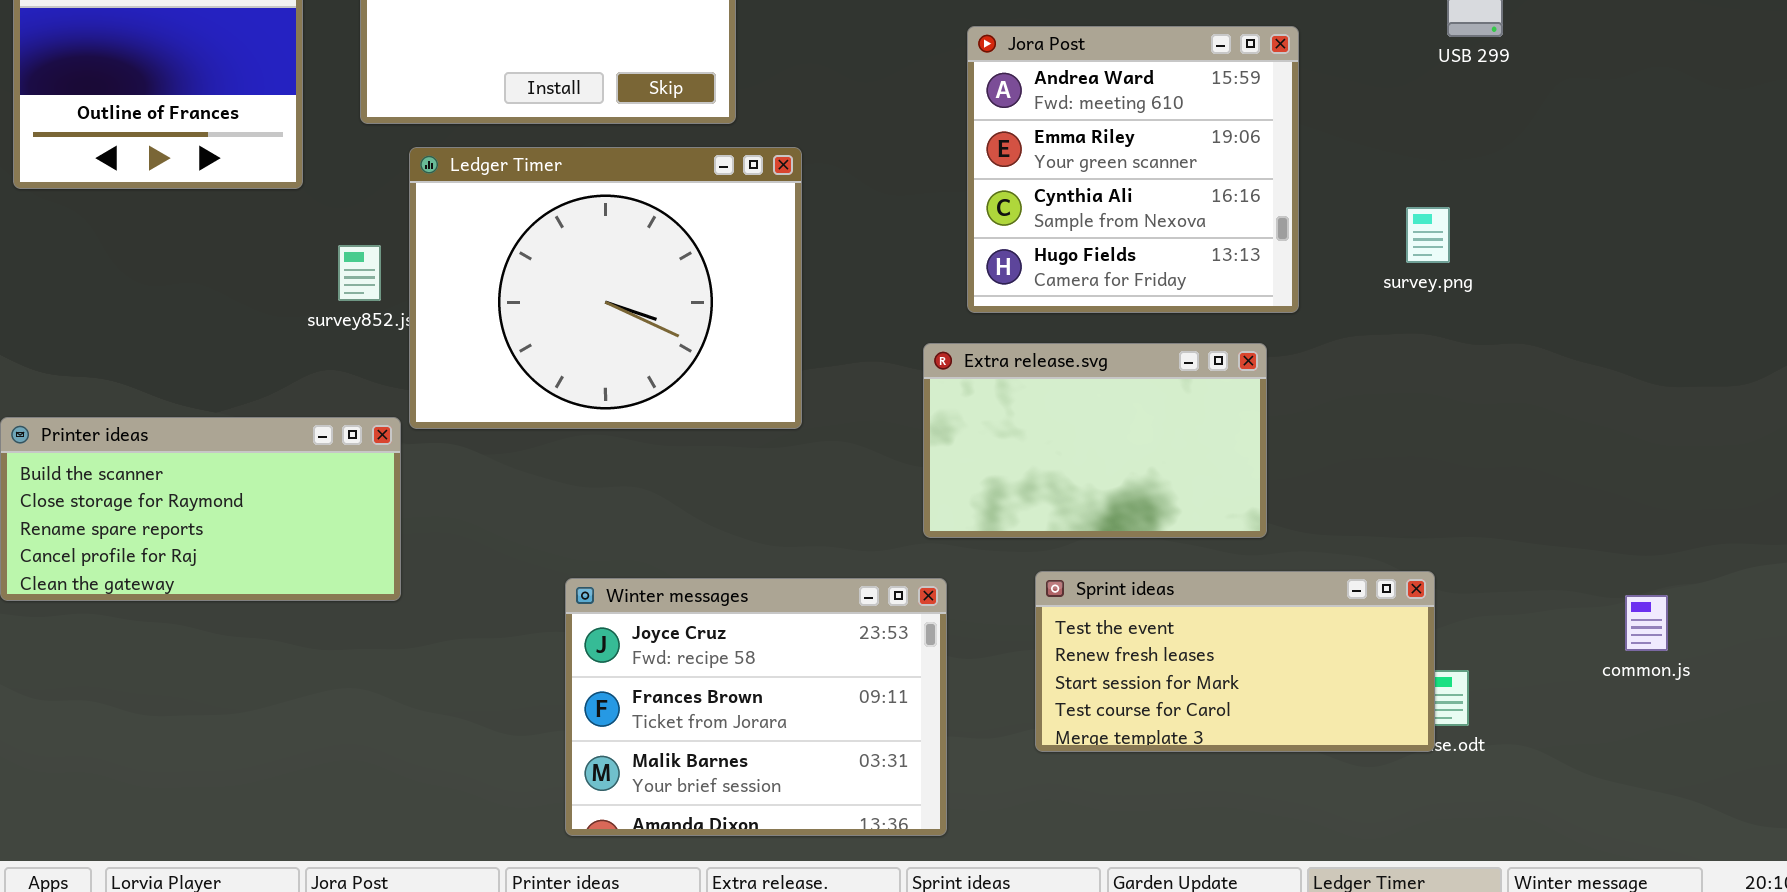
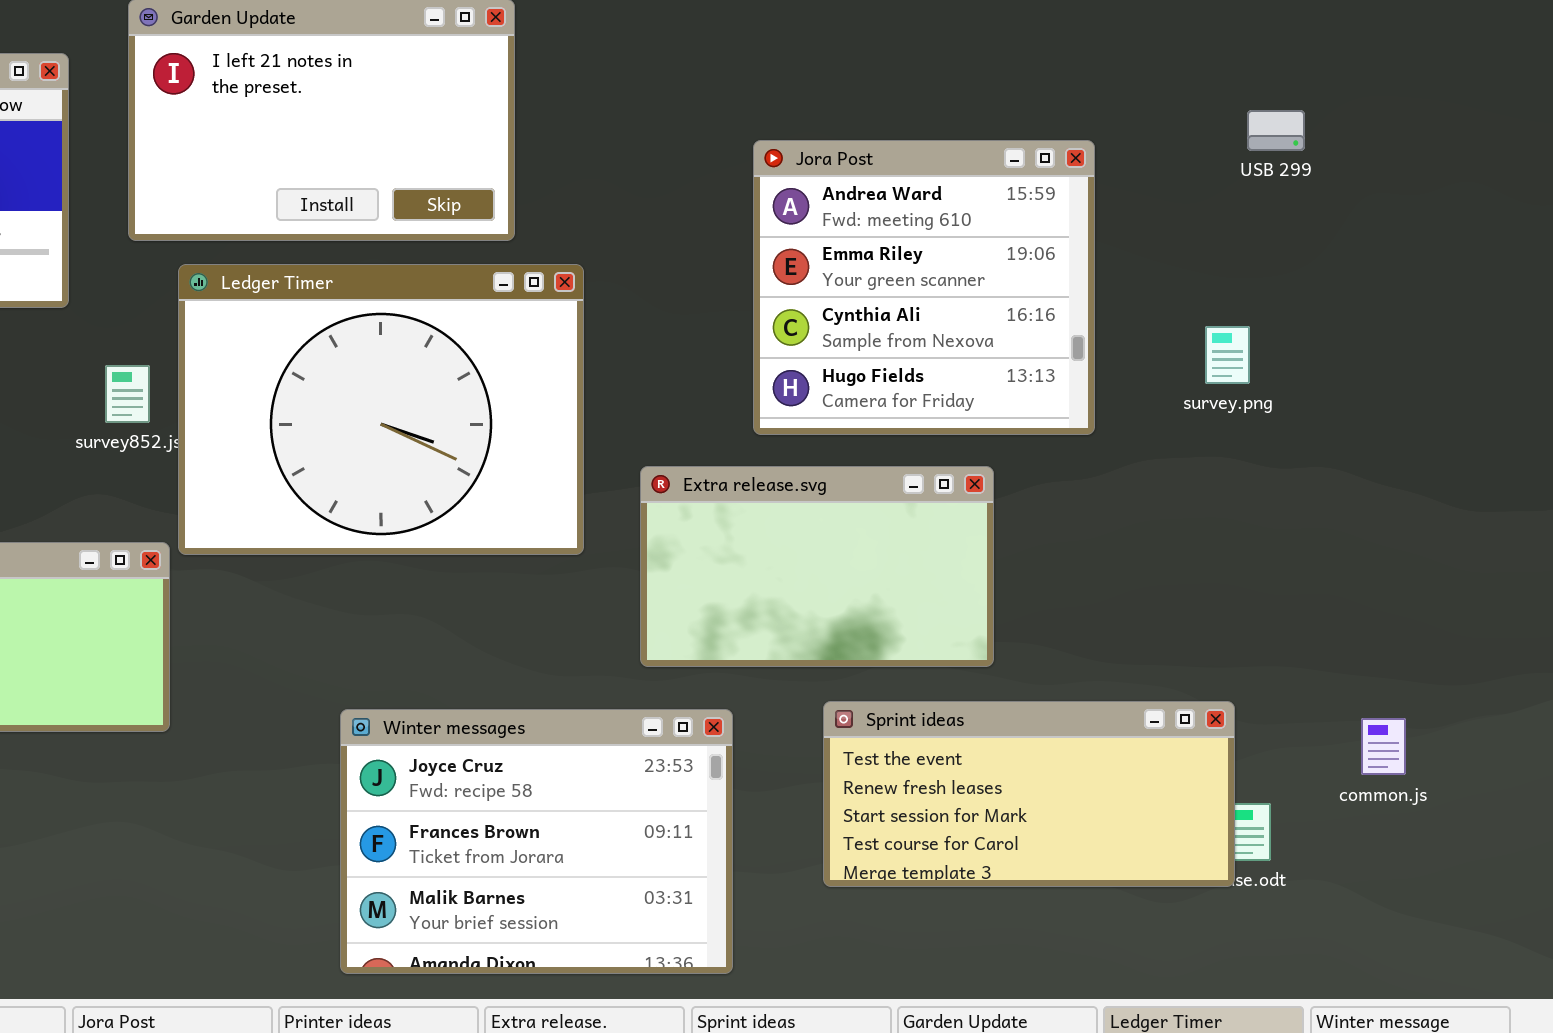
Extra release.svg: [923,343,1267,538] -> [640,466,994,667], moved
common.js: [1625,595,1668,651] -> [1361,718,1406,775], moved

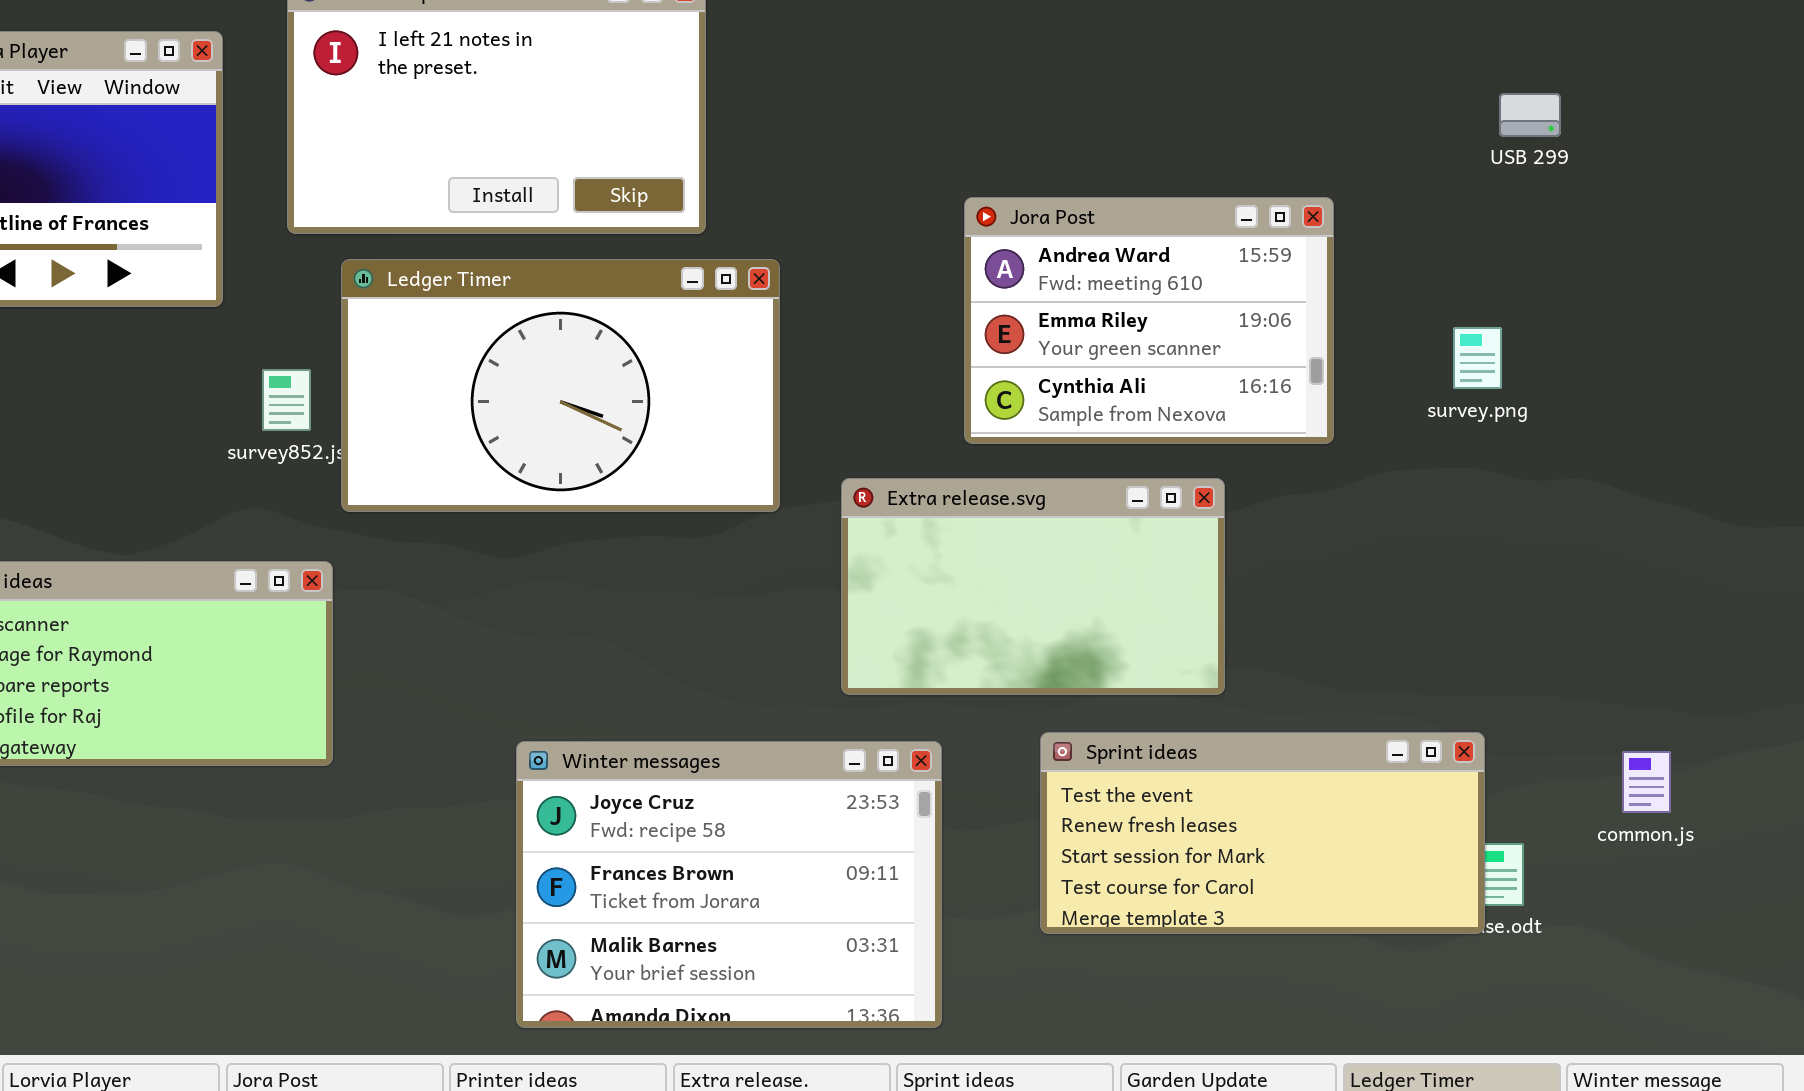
Jora Post: [753,140,1095,435] -> [964,197,1334,444], resized
Ledger Timer: [178,264,584,555] -> [341,259,780,512], resized

